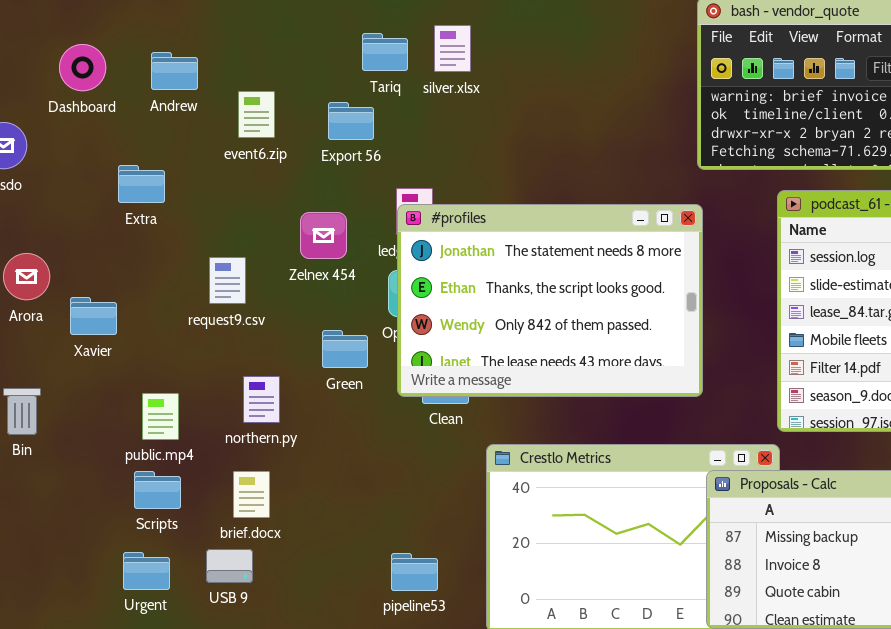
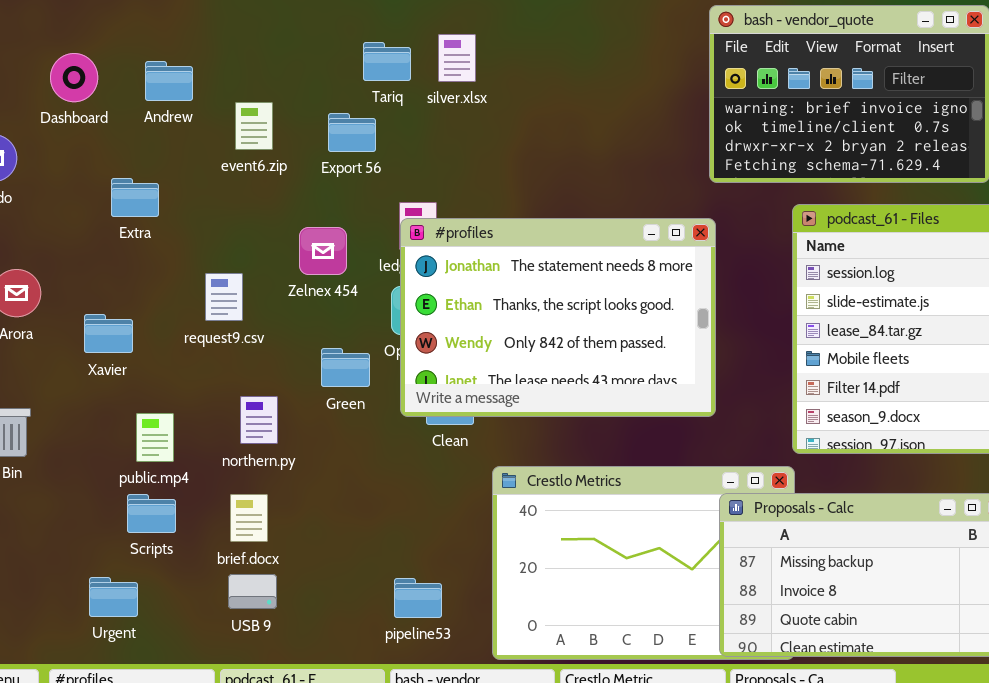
Xavier: [70,297,117,335] -> [84,314,133,353], moved
USB 9: [206,549,253,583] -> [228,574,277,609], moved
Urgent: [123,552,170,590] -> [89,577,138,617], moved

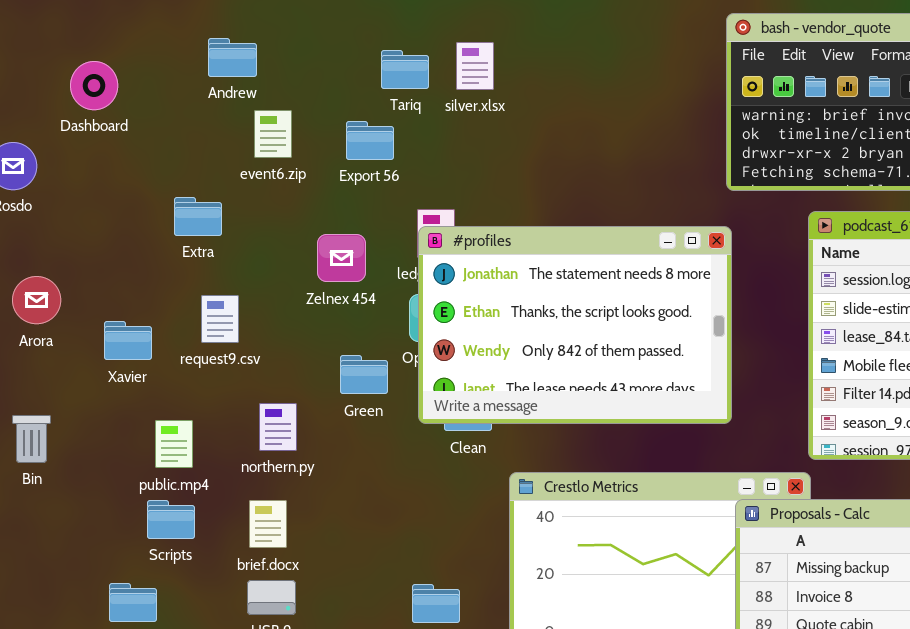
Andrew: [145,61,193,101] -> [208,38,257,77], moved
Extra: [111,178,159,217] -> [174,197,222,236], moved
request9.csv: [205,273,243,321] -> [201,295,239,343], moved

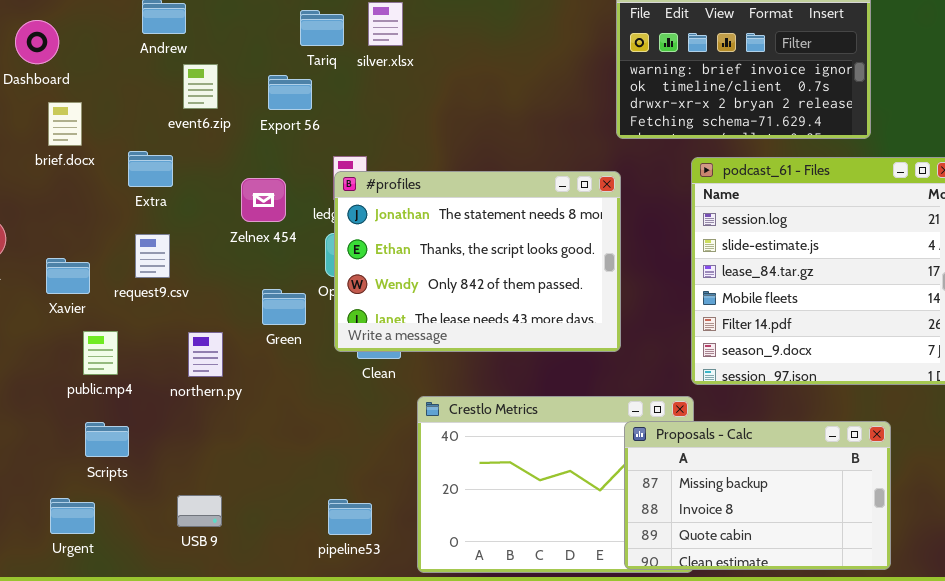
Extra: [174,197,222,236] -> [128,151,173,187], moved
public.mp4: [155,420,193,468] -> [83,331,118,375], moved
brief.docx: [249,500,287,548] -> [48,102,82,146], moved

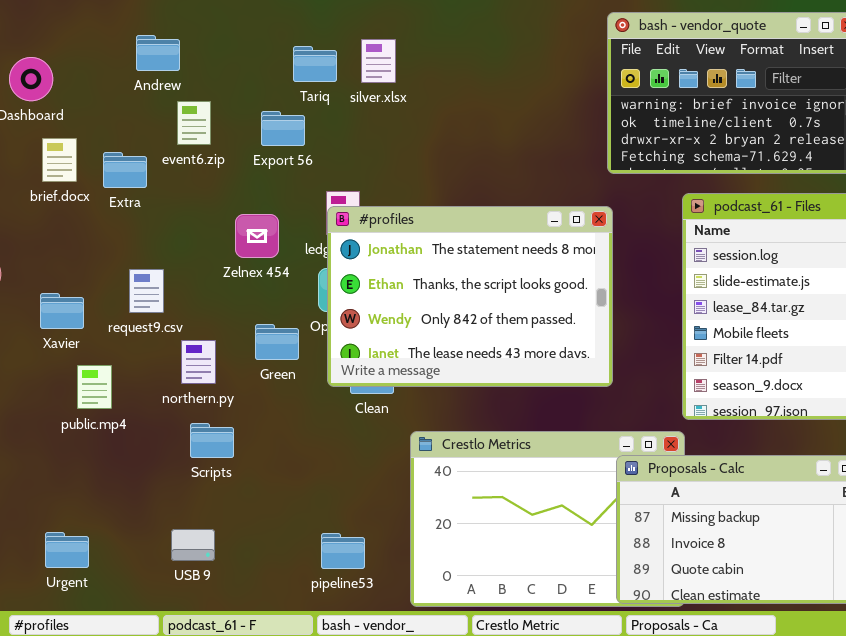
Extra: [128,151,173,187] -> [103,152,147,188], moved
northern.py: [188,332,223,377] -> [181,340,216,384], moved
Scripts: [85,422,129,457] -> [190,423,234,458], moved

